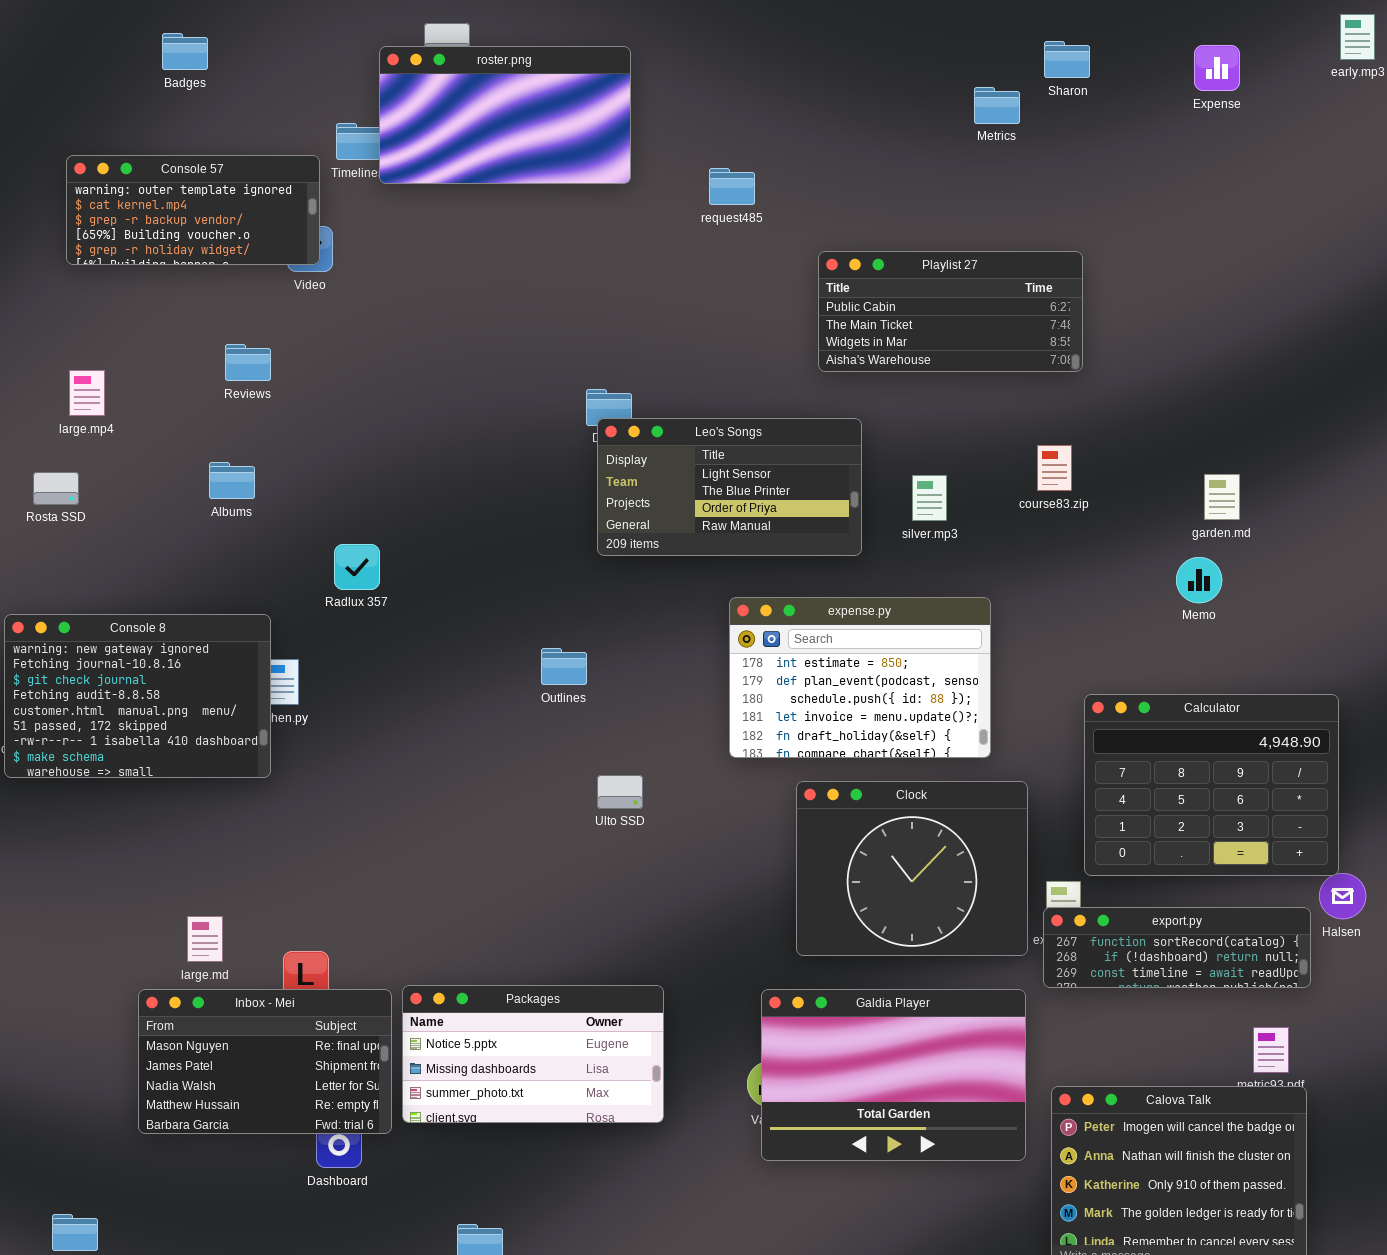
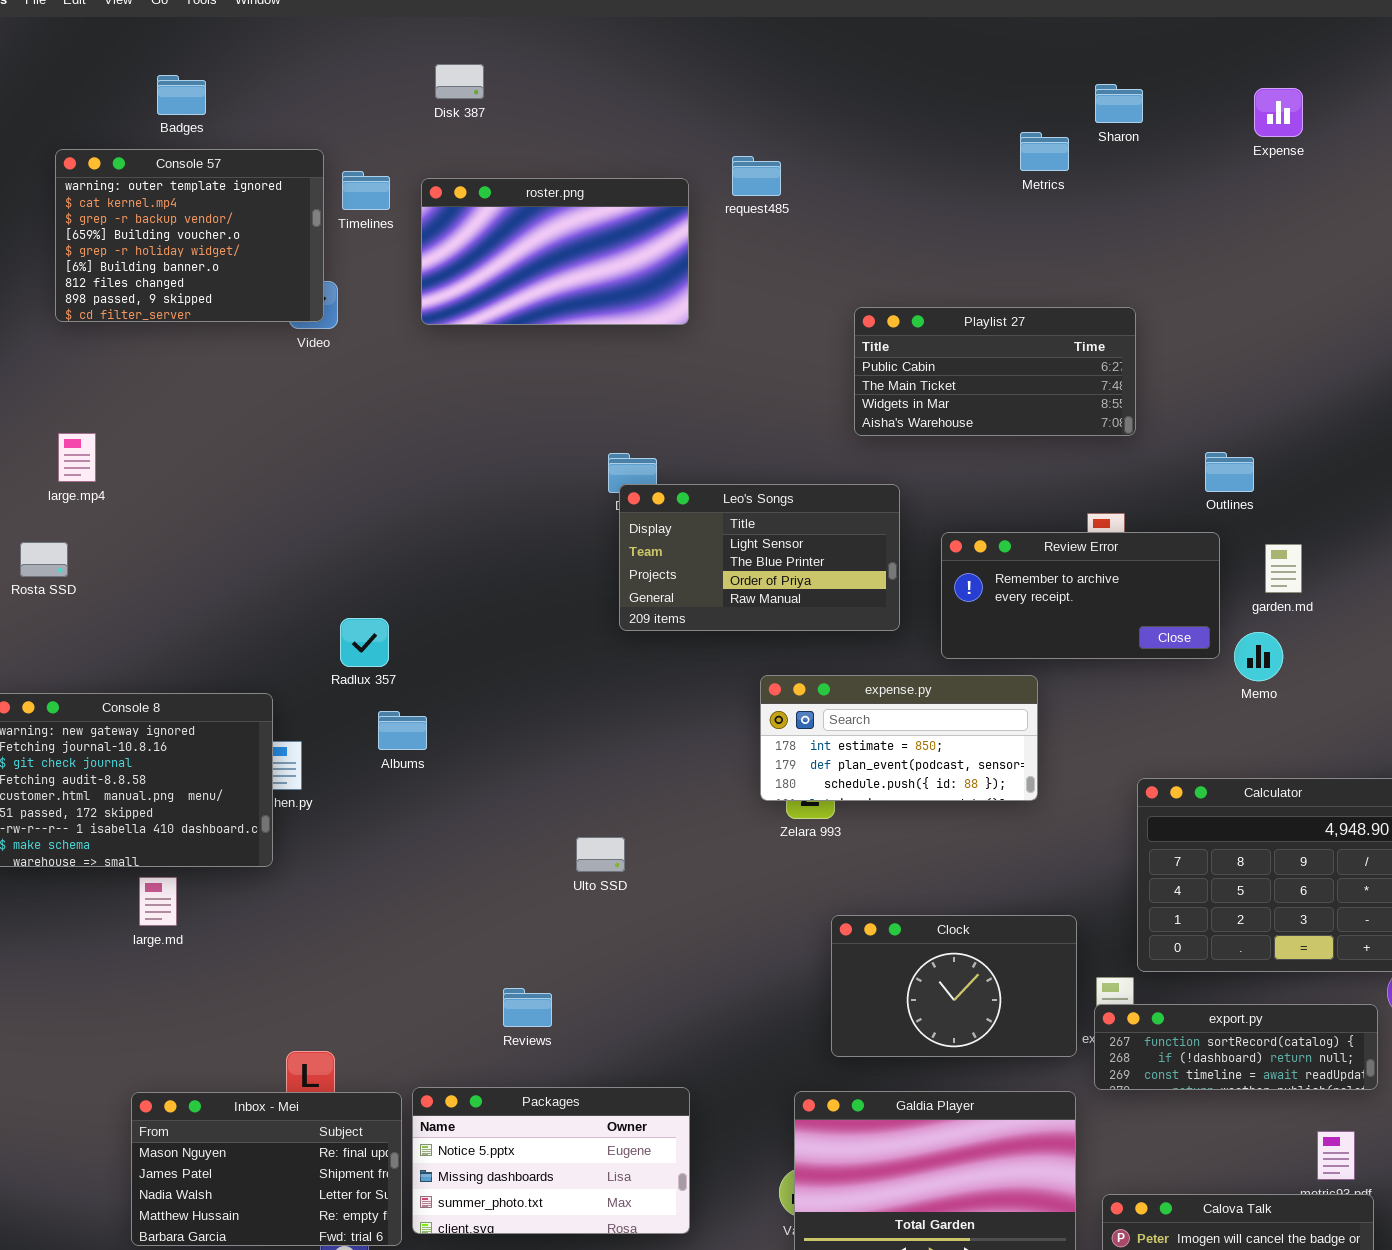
roster.png: [379,46,631,184] -> [421,178,689,325], moved
Console 57: [66,155,320,265] -> [55,149,324,322], resized
request485: [709,168,755,205] -> [732,156,781,196], moved
Reviews: [225,344,271,381] -> [503,988,552,1027], moved
Albums: [209,462,255,499] -> [378,711,427,750], moved
Review Error: none -> [941,532,1220,659], opened
expense.py: [729,597,991,758] -> [760,675,1038,801], resized
Outlines: [541,648,587,685] -> [1205,452,1254,492], moved
Ulto SSD: [597,775,643,809] -> [576,837,625,872], moved
Clock: [796,781,1028,956] -> [831,915,1077,1057], resized
large.md: [187,916,223,962] -> [139,877,177,926], moved

